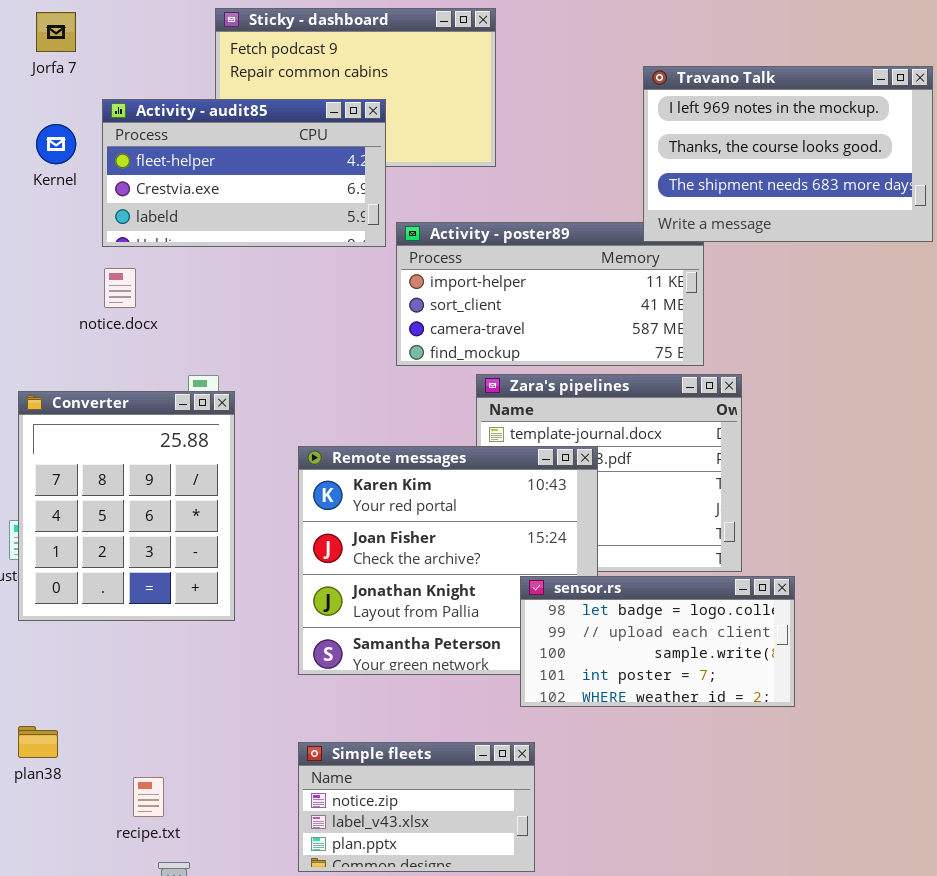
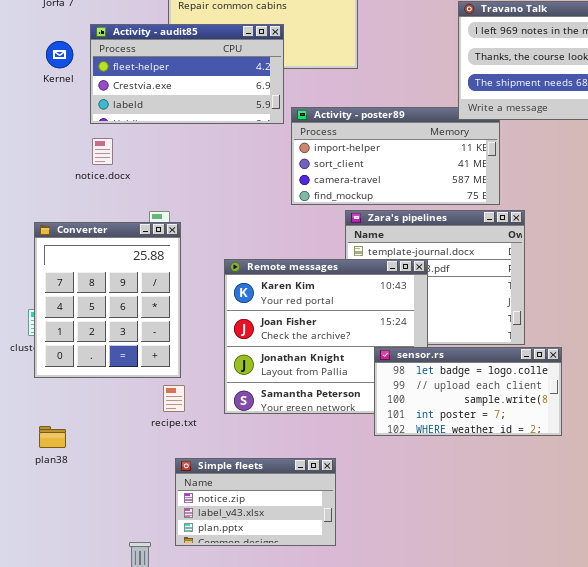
plan38: [18,726,58,758] -> [39,426,66,448], moved
Simple fleets: [298,742,535,872] -> [175,458,336,546], moved
recipe.txt: [133,777,164,817] -> [163,385,185,412], moved

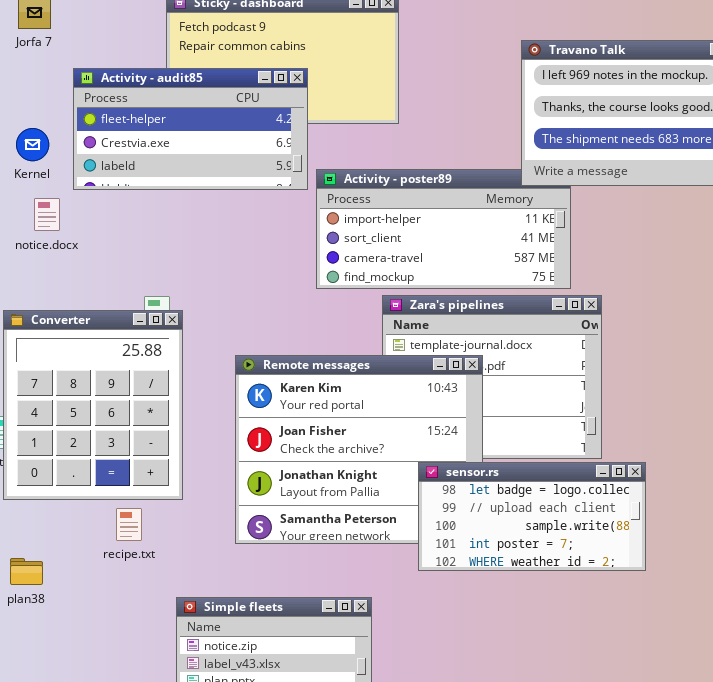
Kernel: [46,41,73,68] -> [16,128,49,161], moved
notice.docx: [92,138,113,165] -> [34,198,60,231], moved
recipe.txt: [163,385,185,412] -> [116,508,142,541], moved

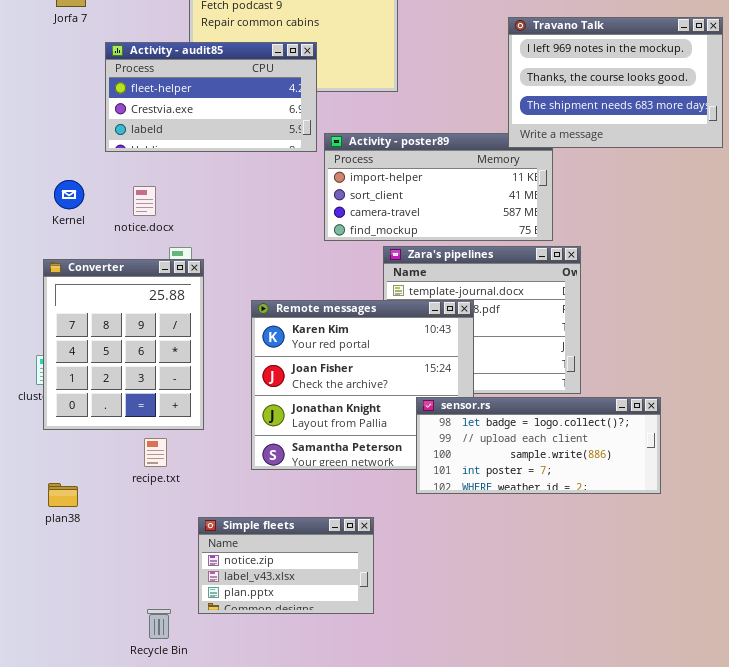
Kernel: [16,128,49,161] -> [54,180,84,209], moved
notice.docx: [34,198,60,231] -> [133,186,156,216], moved
sensor.rs: [418,462,646,571] -> [416,397,661,494], resized

